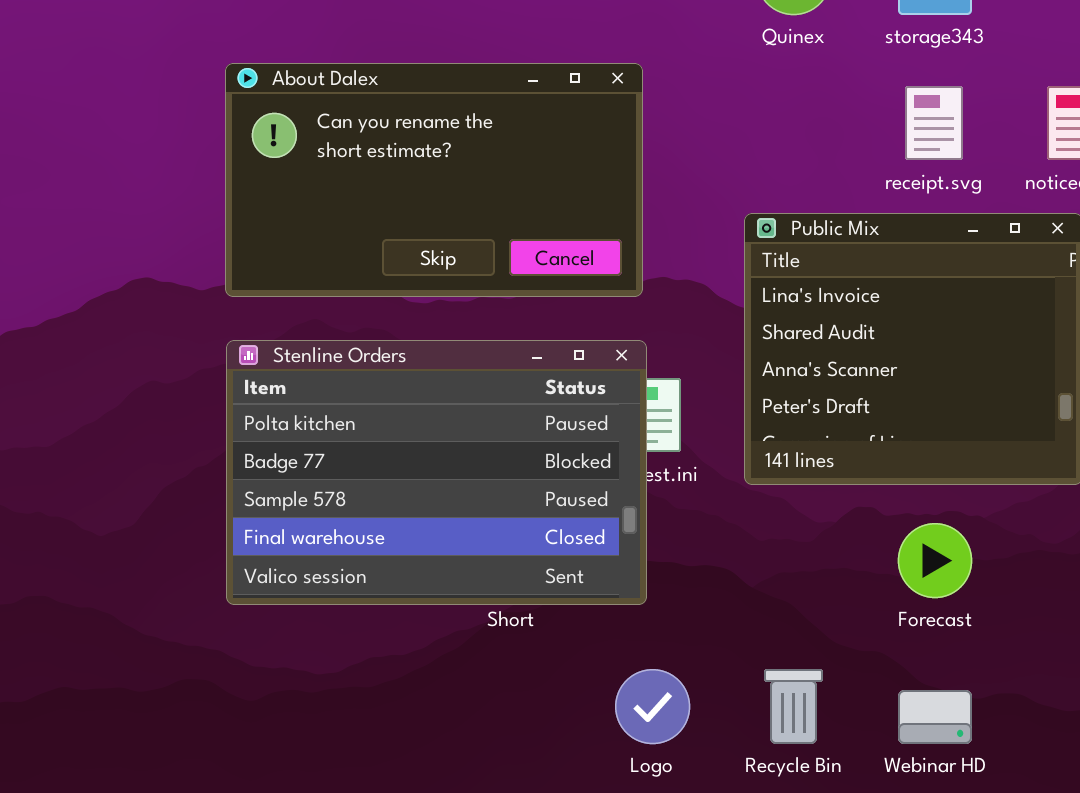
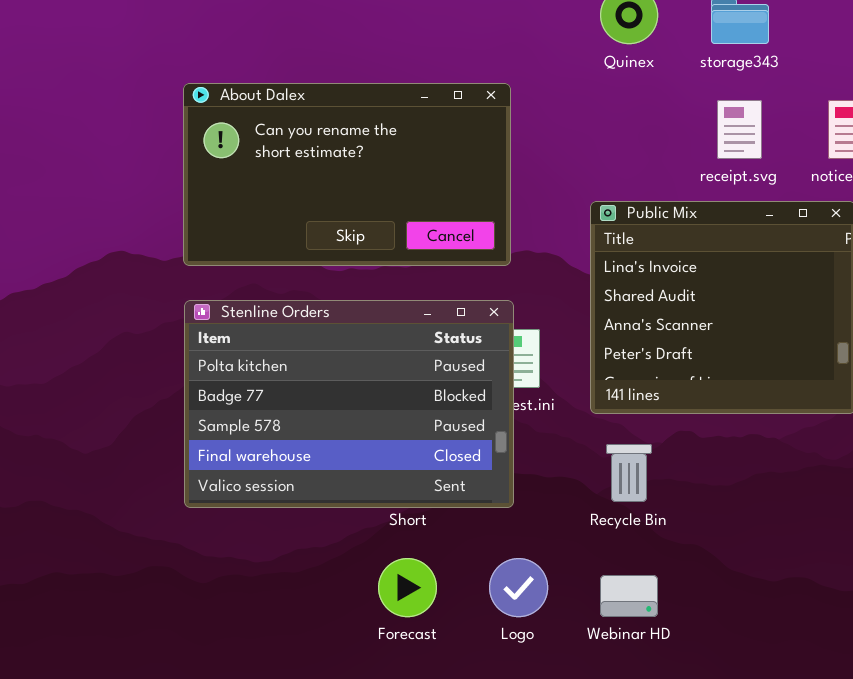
Forecast: [898,523,972,598] -> [378,558,437,617], moved
Recycle Bin: [764,669,823,744] -> [606,444,652,502], moved
Webinar HD: [898,690,972,744] -> [600,575,658,617], moved

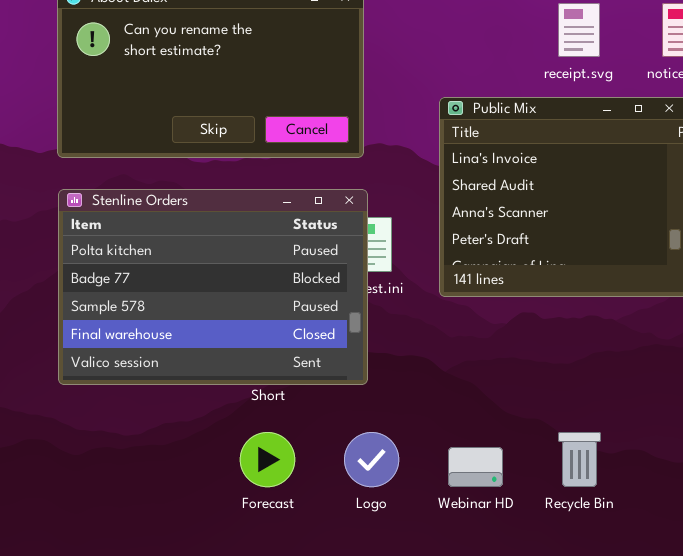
Recycle Bin: [606,444,652,502] -> [558,432,601,487], moved

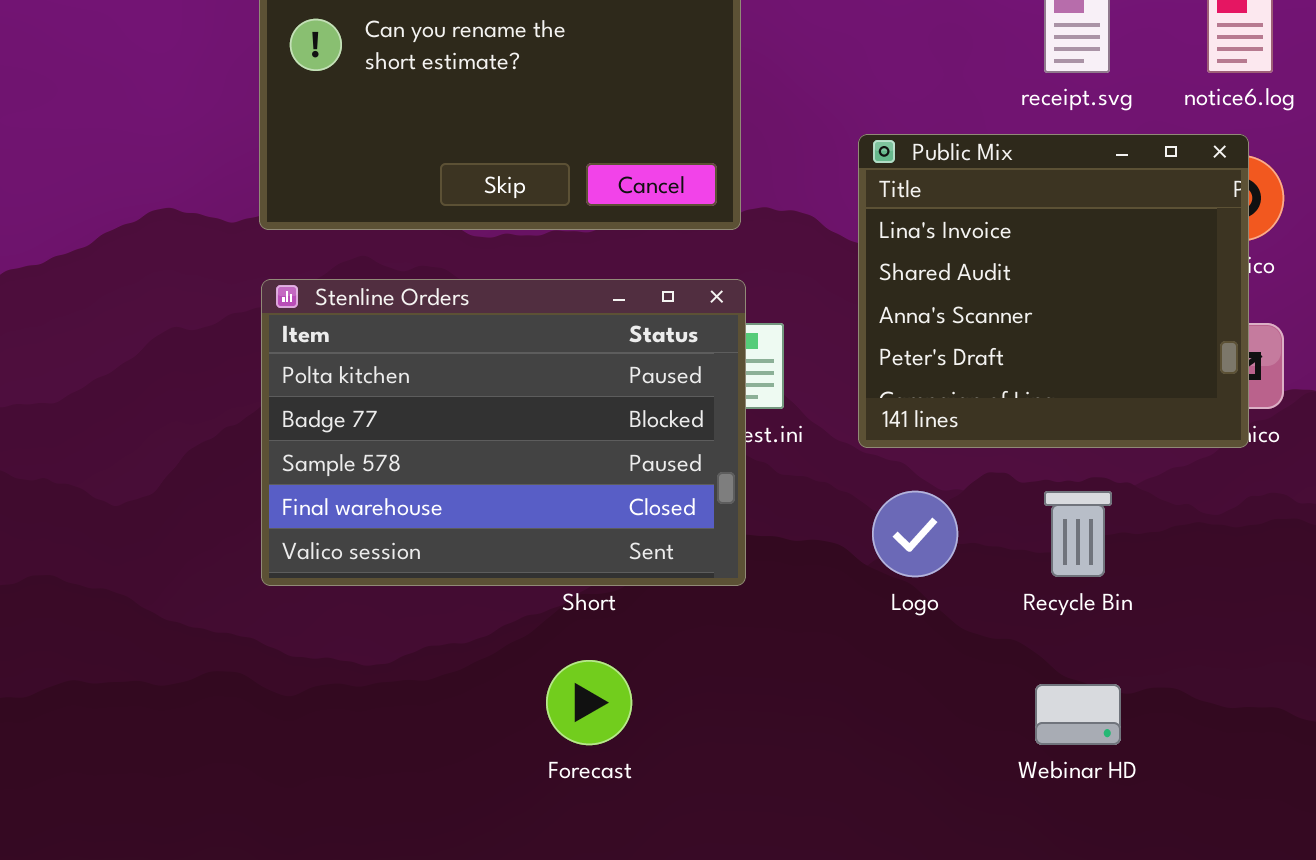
Logo: [344,432,399,487] -> [872,491,958,577], moved
Recycle Bin: [558,432,601,487] -> [1044,491,1112,577], moved
Webinar HD: [448,447,503,487] -> [1035,684,1121,745], moved

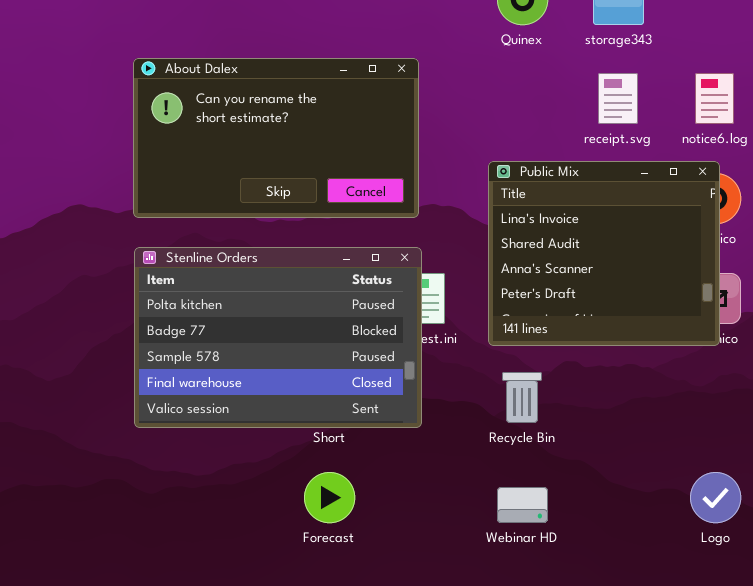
Logo: [872,491,958,577] -> [690,472,741,523], moved
Recycle Bin: [1044,491,1112,577] -> [502,372,542,423], moved
Webinar HD: [1035,684,1121,745] -> [497,487,548,523], moved

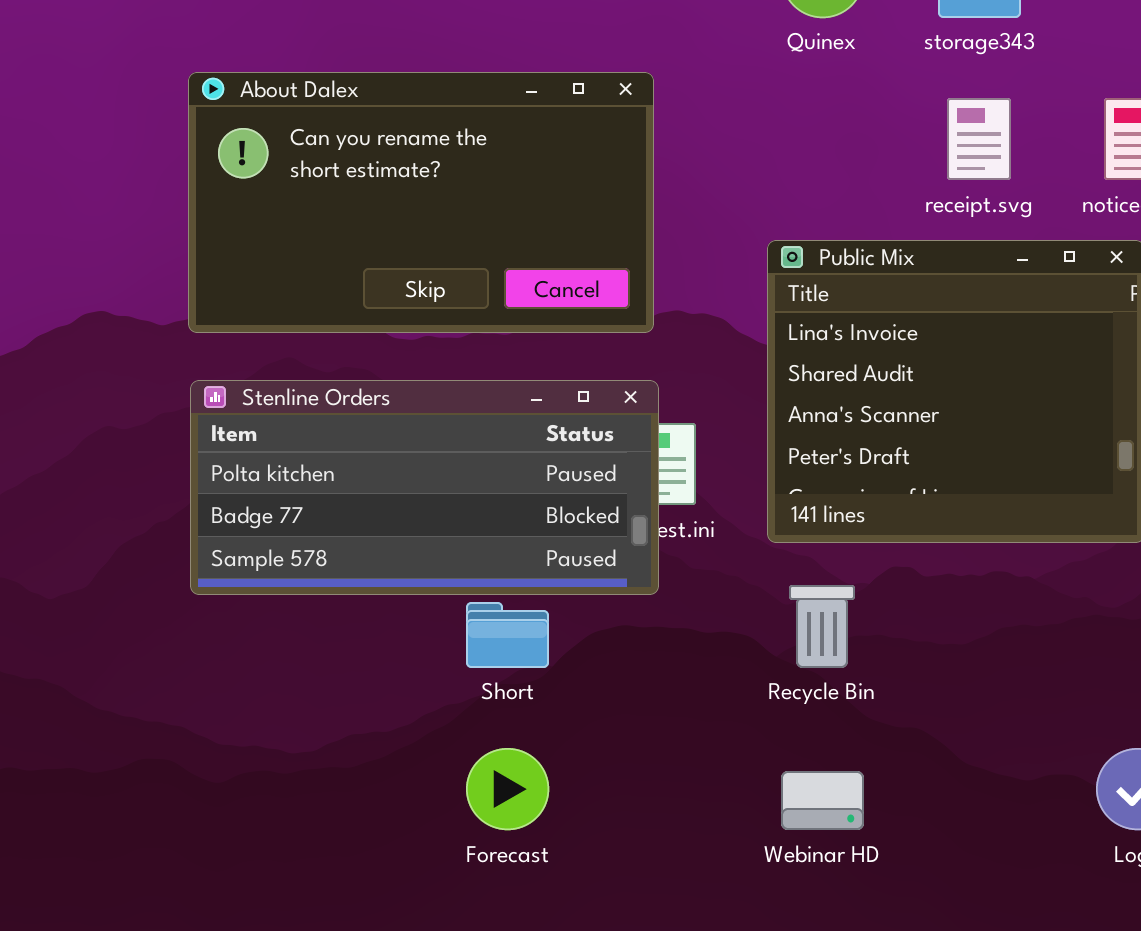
Stenline Orders: [134,247,422,428] -> [190,380,659,595], resized

